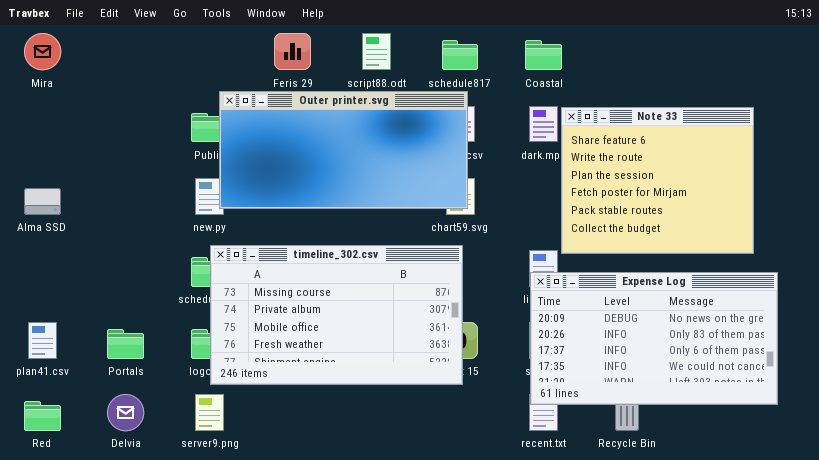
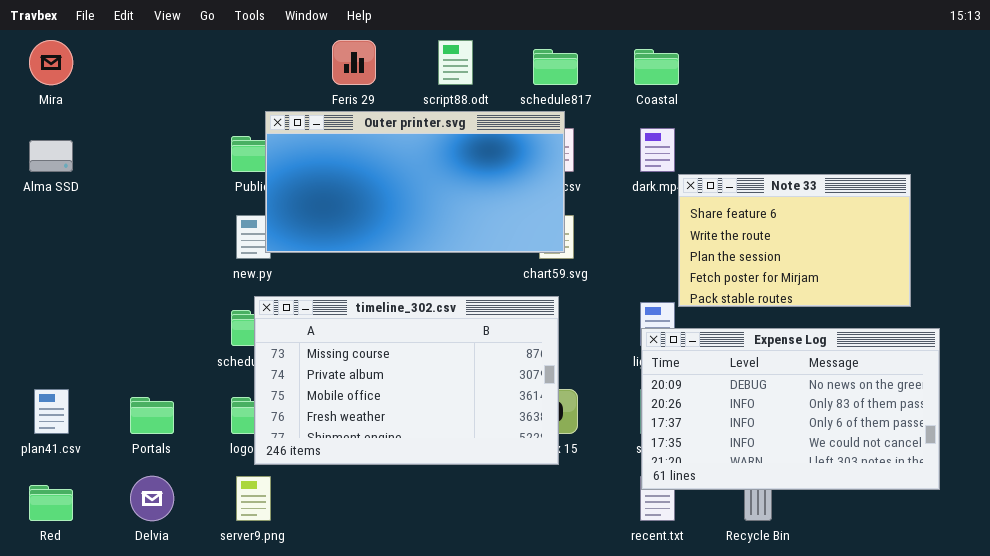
Note 33: [561,107,754,254] -> [678,174,911,307], resized
Alma SSD: [24,188,61,215] -> [29,140,73,172], moved

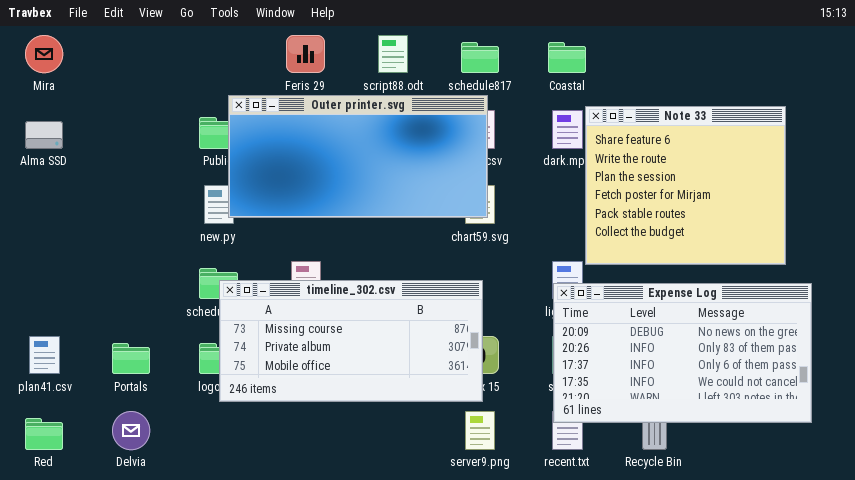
Note 33: [678,174,911,307] -> [585,106,786,265], resized
timeline_302.csv: [254,296,559,465] -> [219,280,483,402], resized
server9.png: [236,476,271,521] -> [465,411,495,450], moved

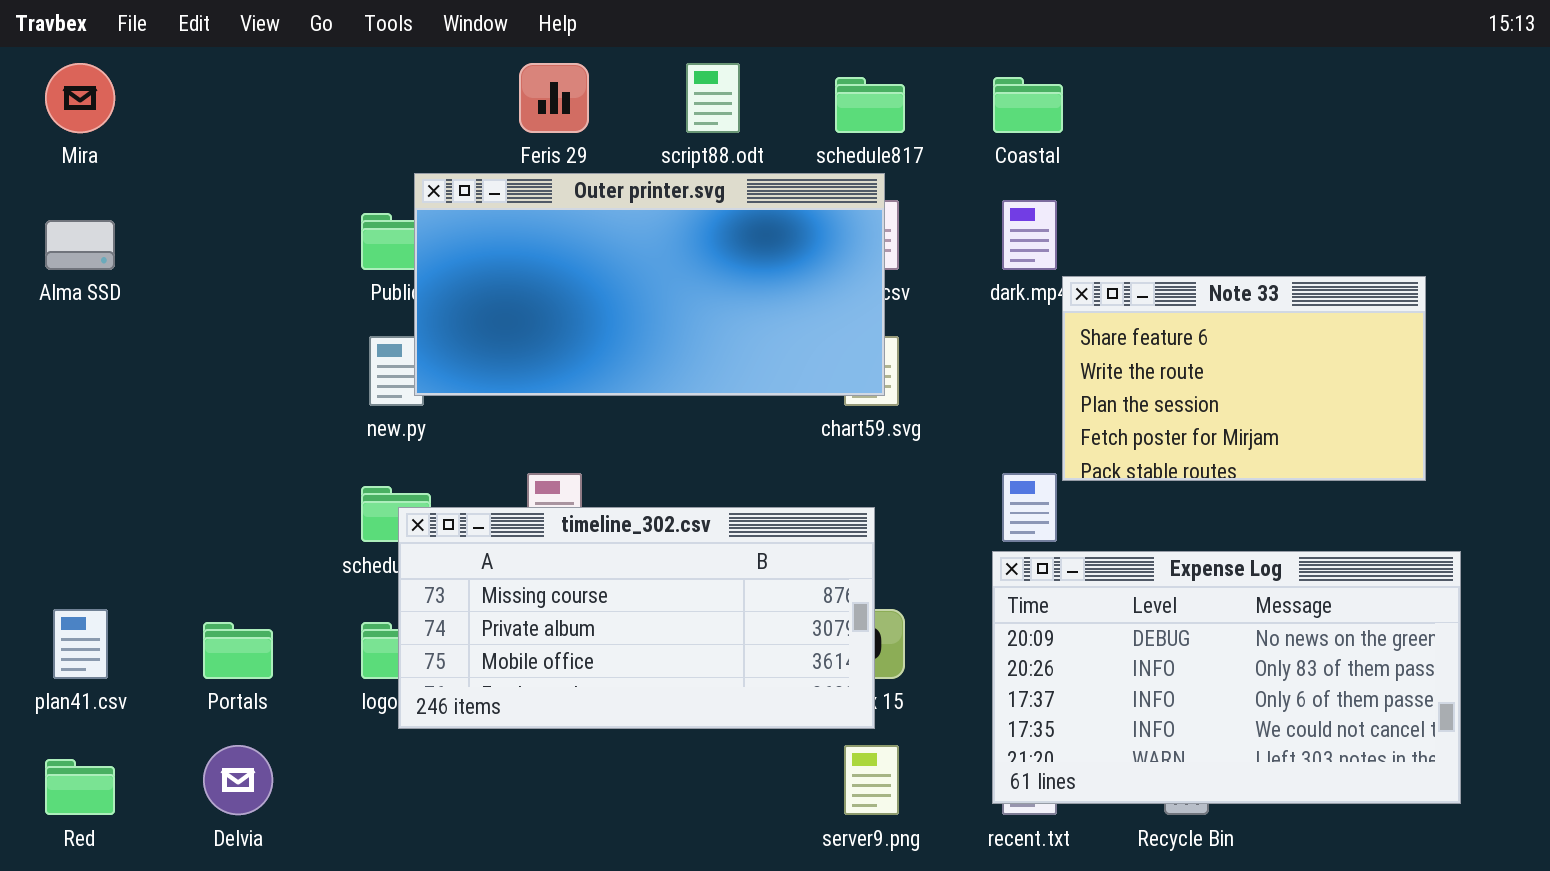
Note 33: [585,106,786,265] -> [1062,276,1426,481], resized
Expense Log: [553,283,812,423] -> [992,551,1461,804], moved

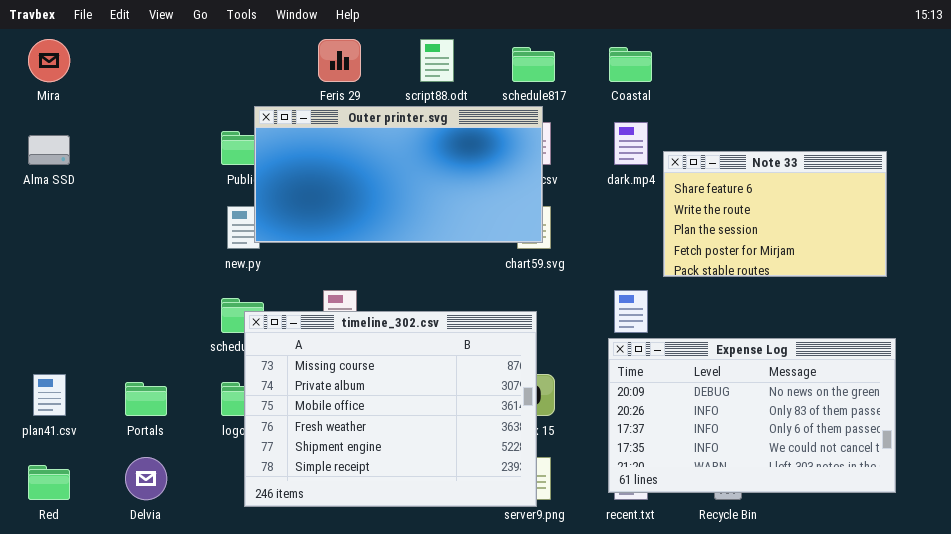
Note 33: [1062,276,1426,481] -> [663,151,887,277], moved
timeline_302.csv: [398,507,875,729] -> [244,311,537,507], resized

